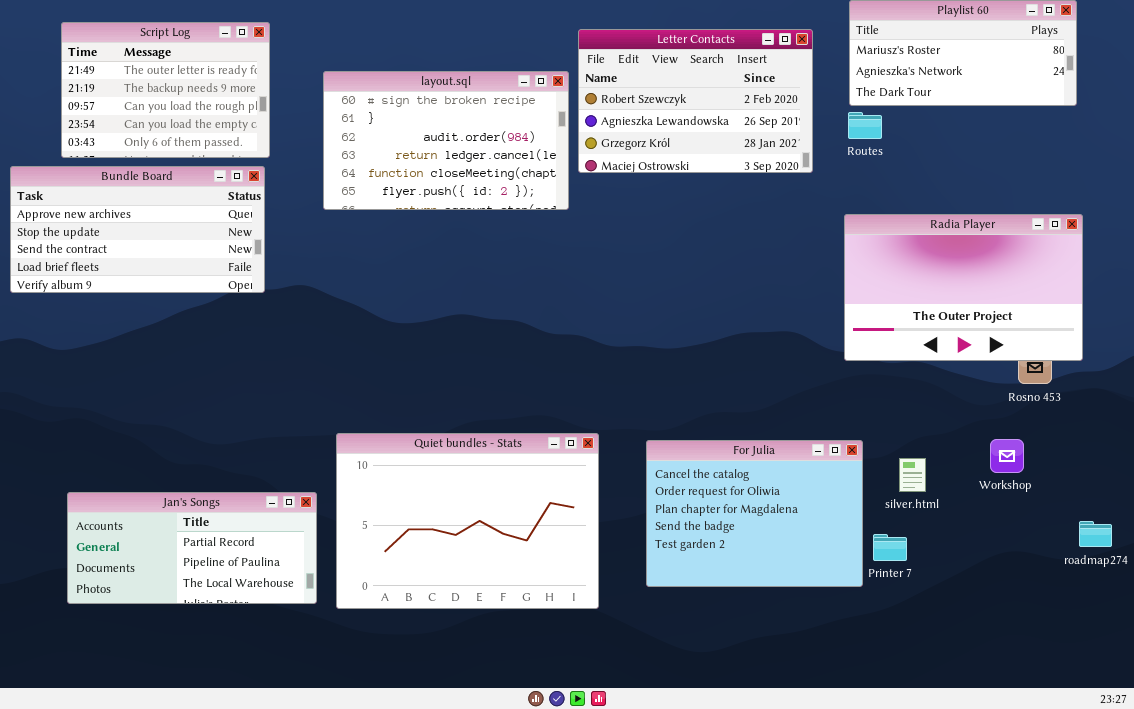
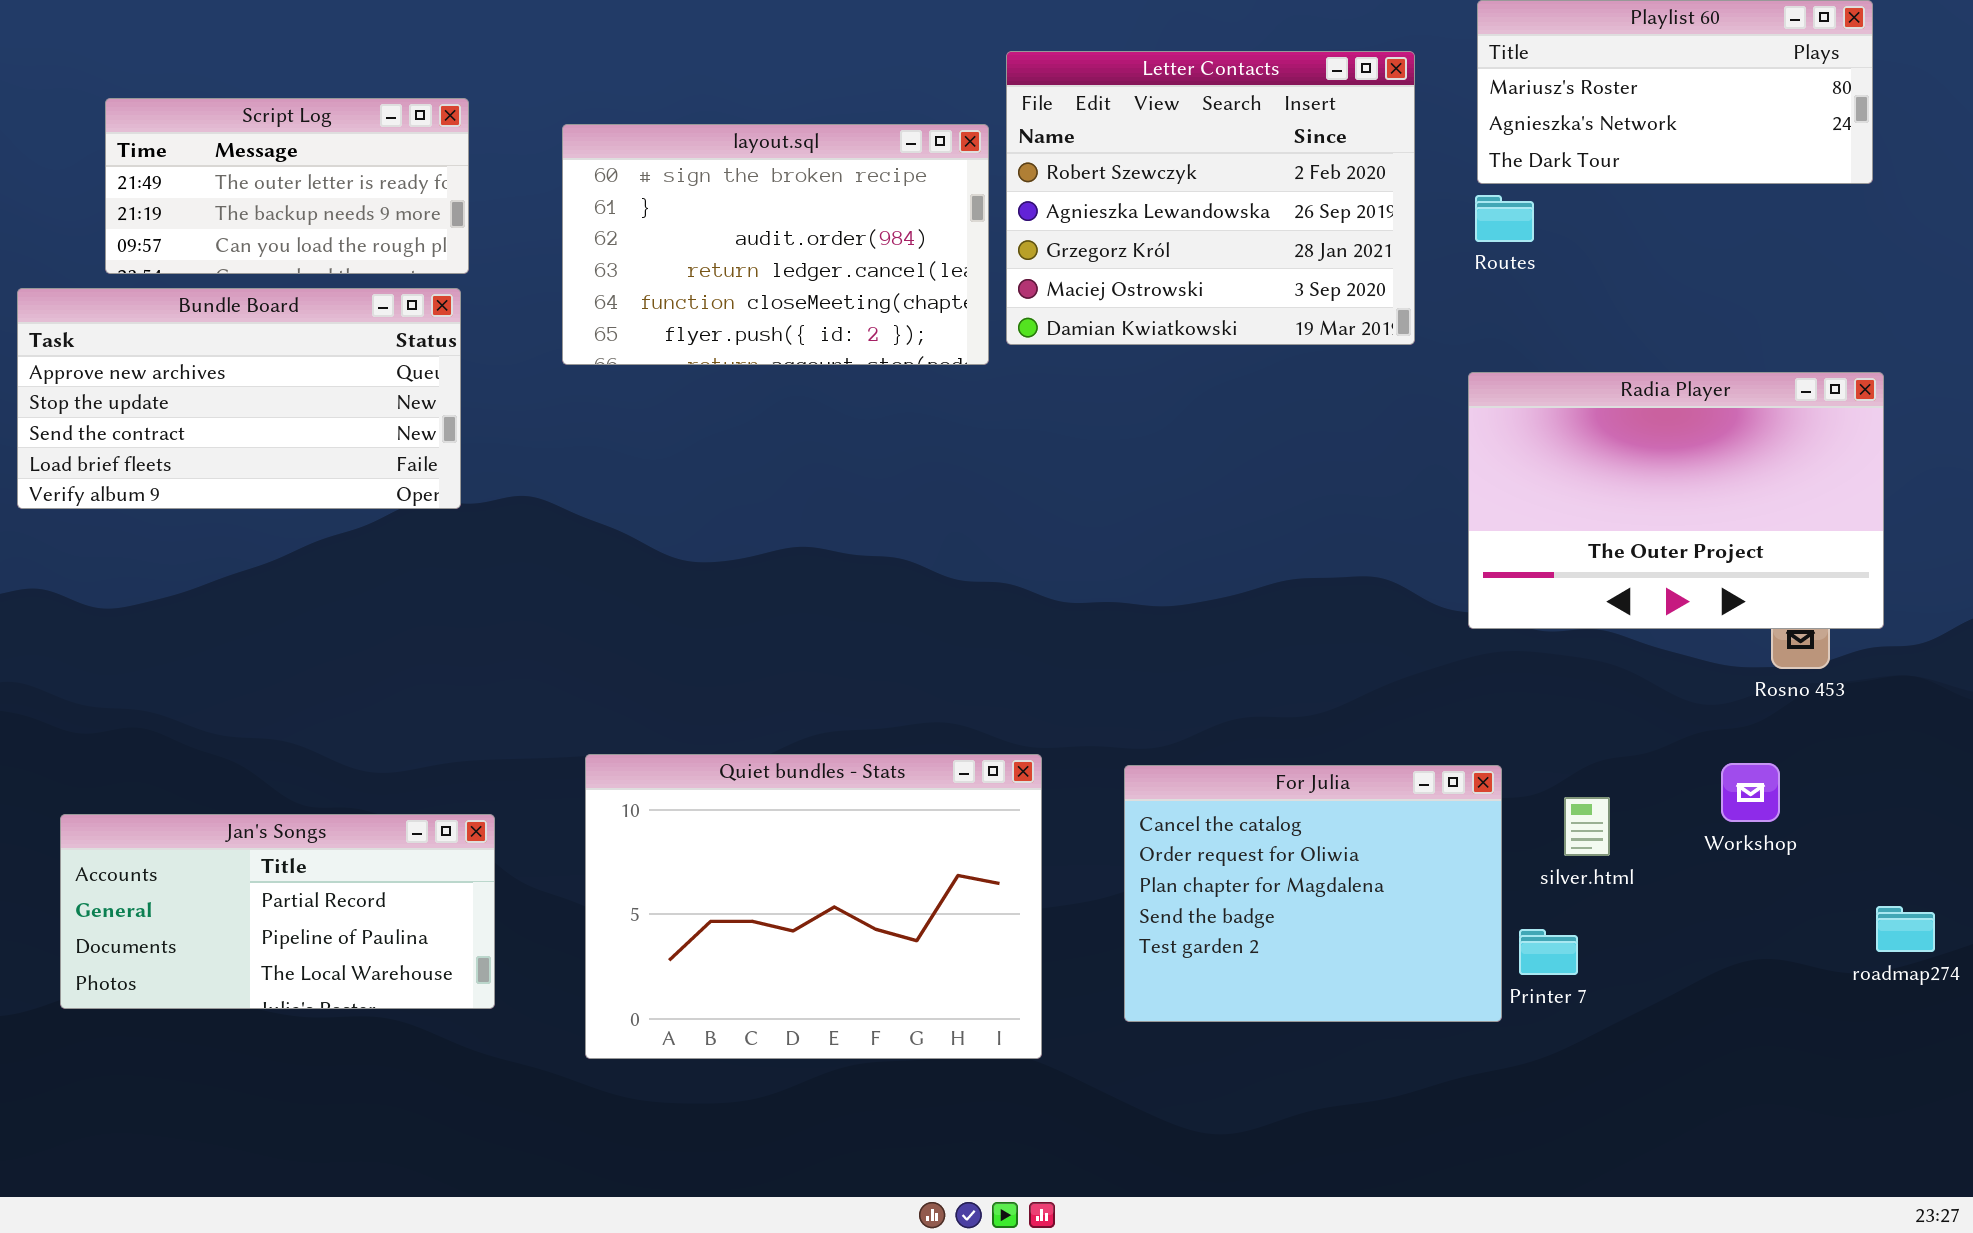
Script Log: [61,22,270,158] -> [105,98,469,274], resized
Letter Contacts: [578,29,813,173] -> [1006,51,1415,345], resized
Jan's Songs: [67,492,317,604] -> [60,814,495,1009], moved

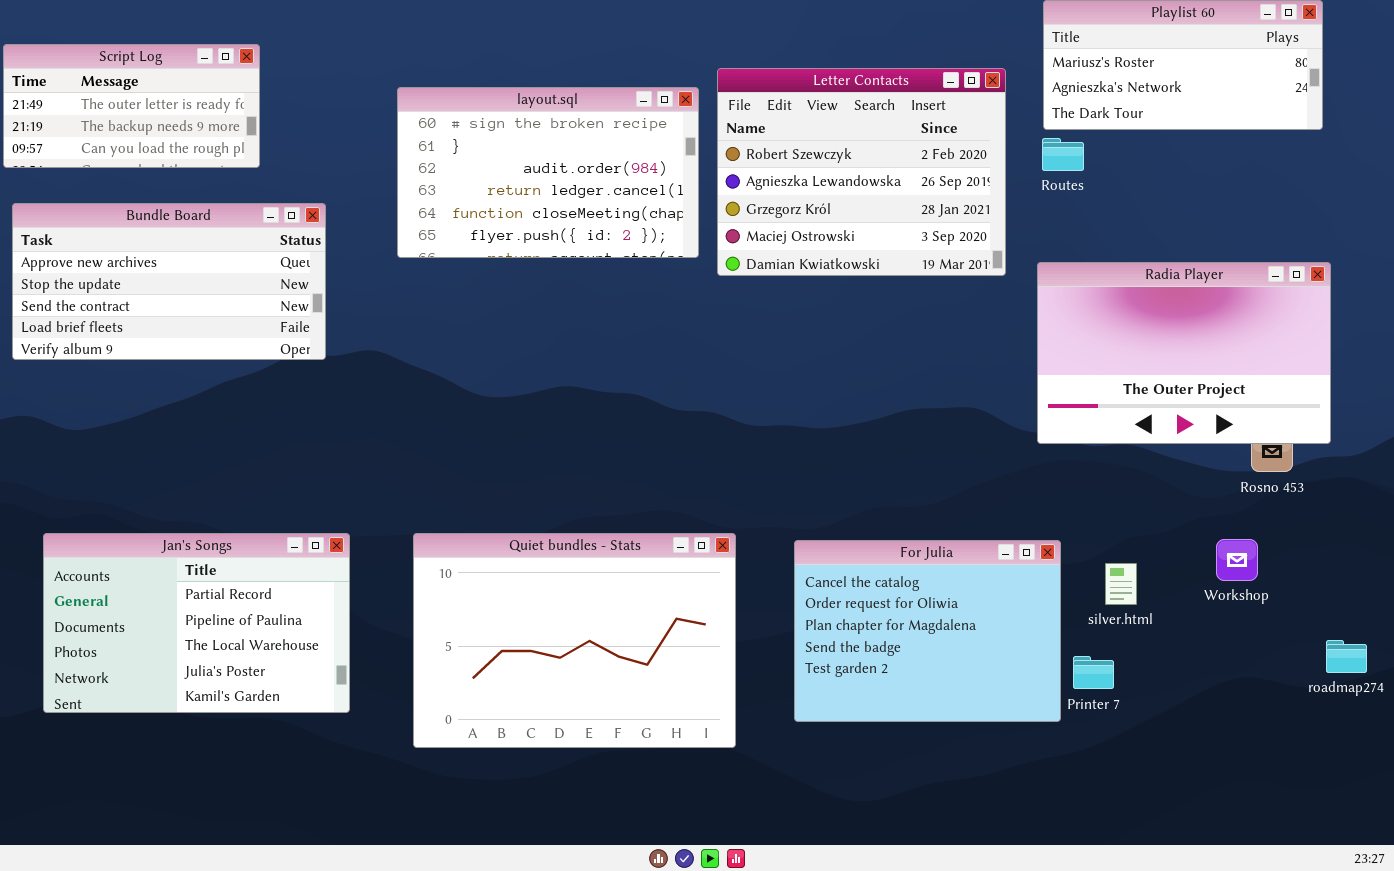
Letter Contacts: [1006,51,1415,345] -> [717,68,1006,276], moved
Script Log: [105,98,469,274] -> [3,44,260,168], moved
Jan's Songs: [60,814,495,1009] -> [43,533,350,713], resized

